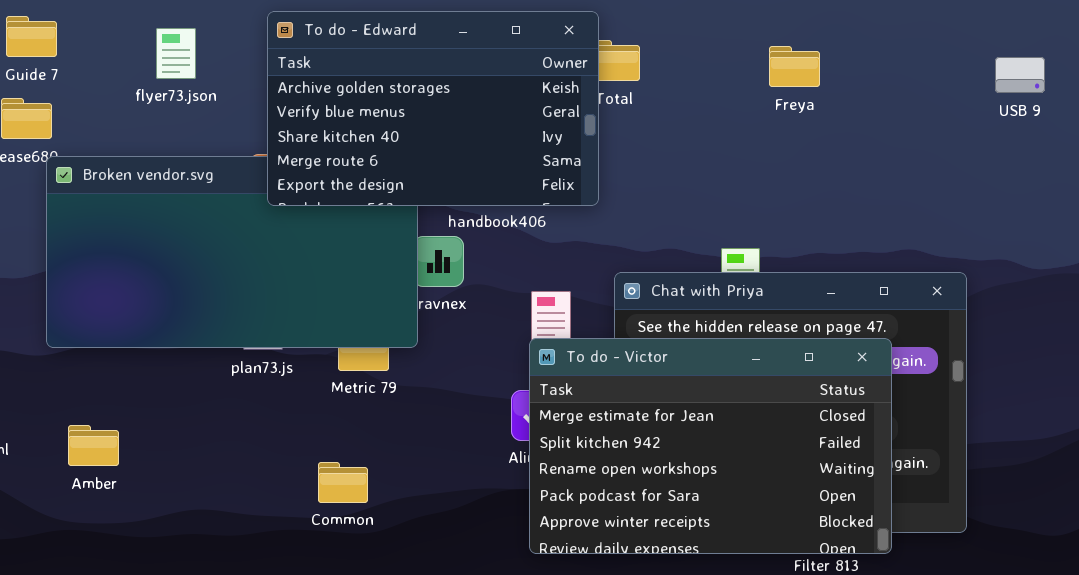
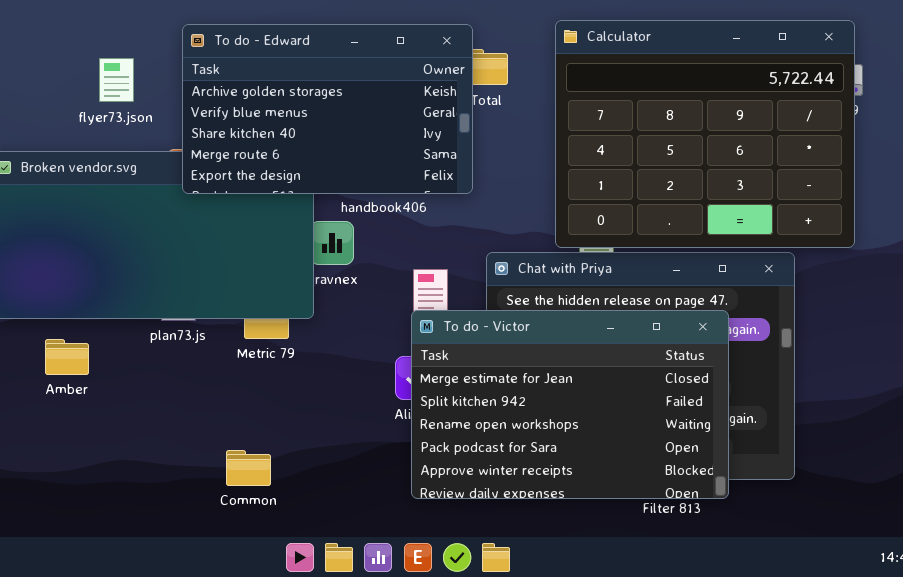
Calculator: none -> [555,20,855,248], opened
flyer73.json: [156,28,196,79] -> [99,58,134,102], moved
Amber: [68,425,119,466] -> [45,339,89,375], moved
Common: [318,462,368,503] -> [226,450,271,486], moved

